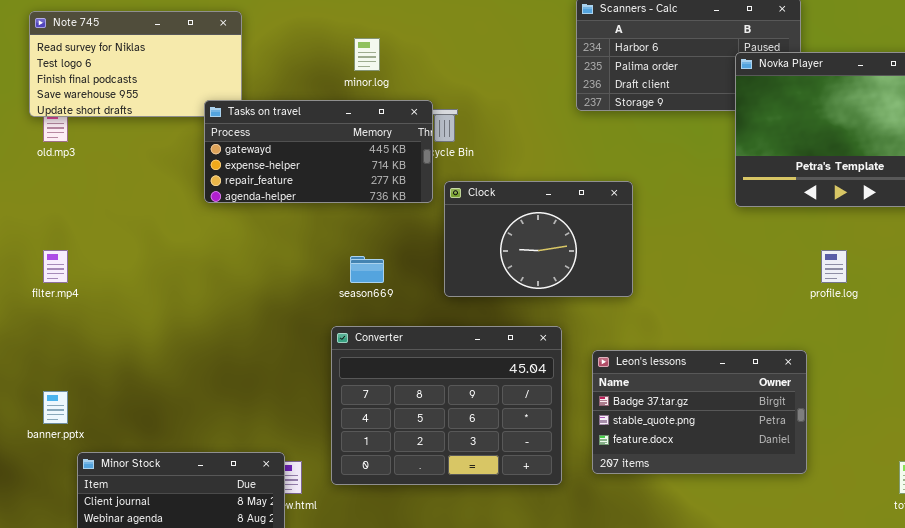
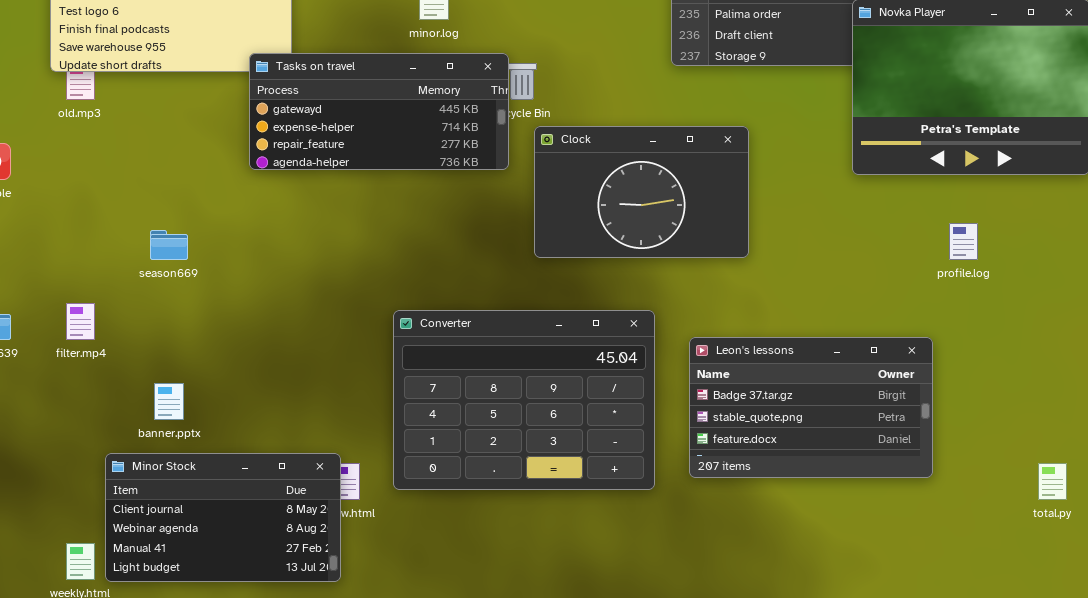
Clock: [444,181,633,297] -> [534,126,749,258], moved
filter.mp4: [43,250,68,283] -> [66,303,95,340], moved
season669: [350,256,384,283] -> [150,230,188,260], moved
banner.pptx: [43,391,68,424] -> [154,383,184,420], moved

